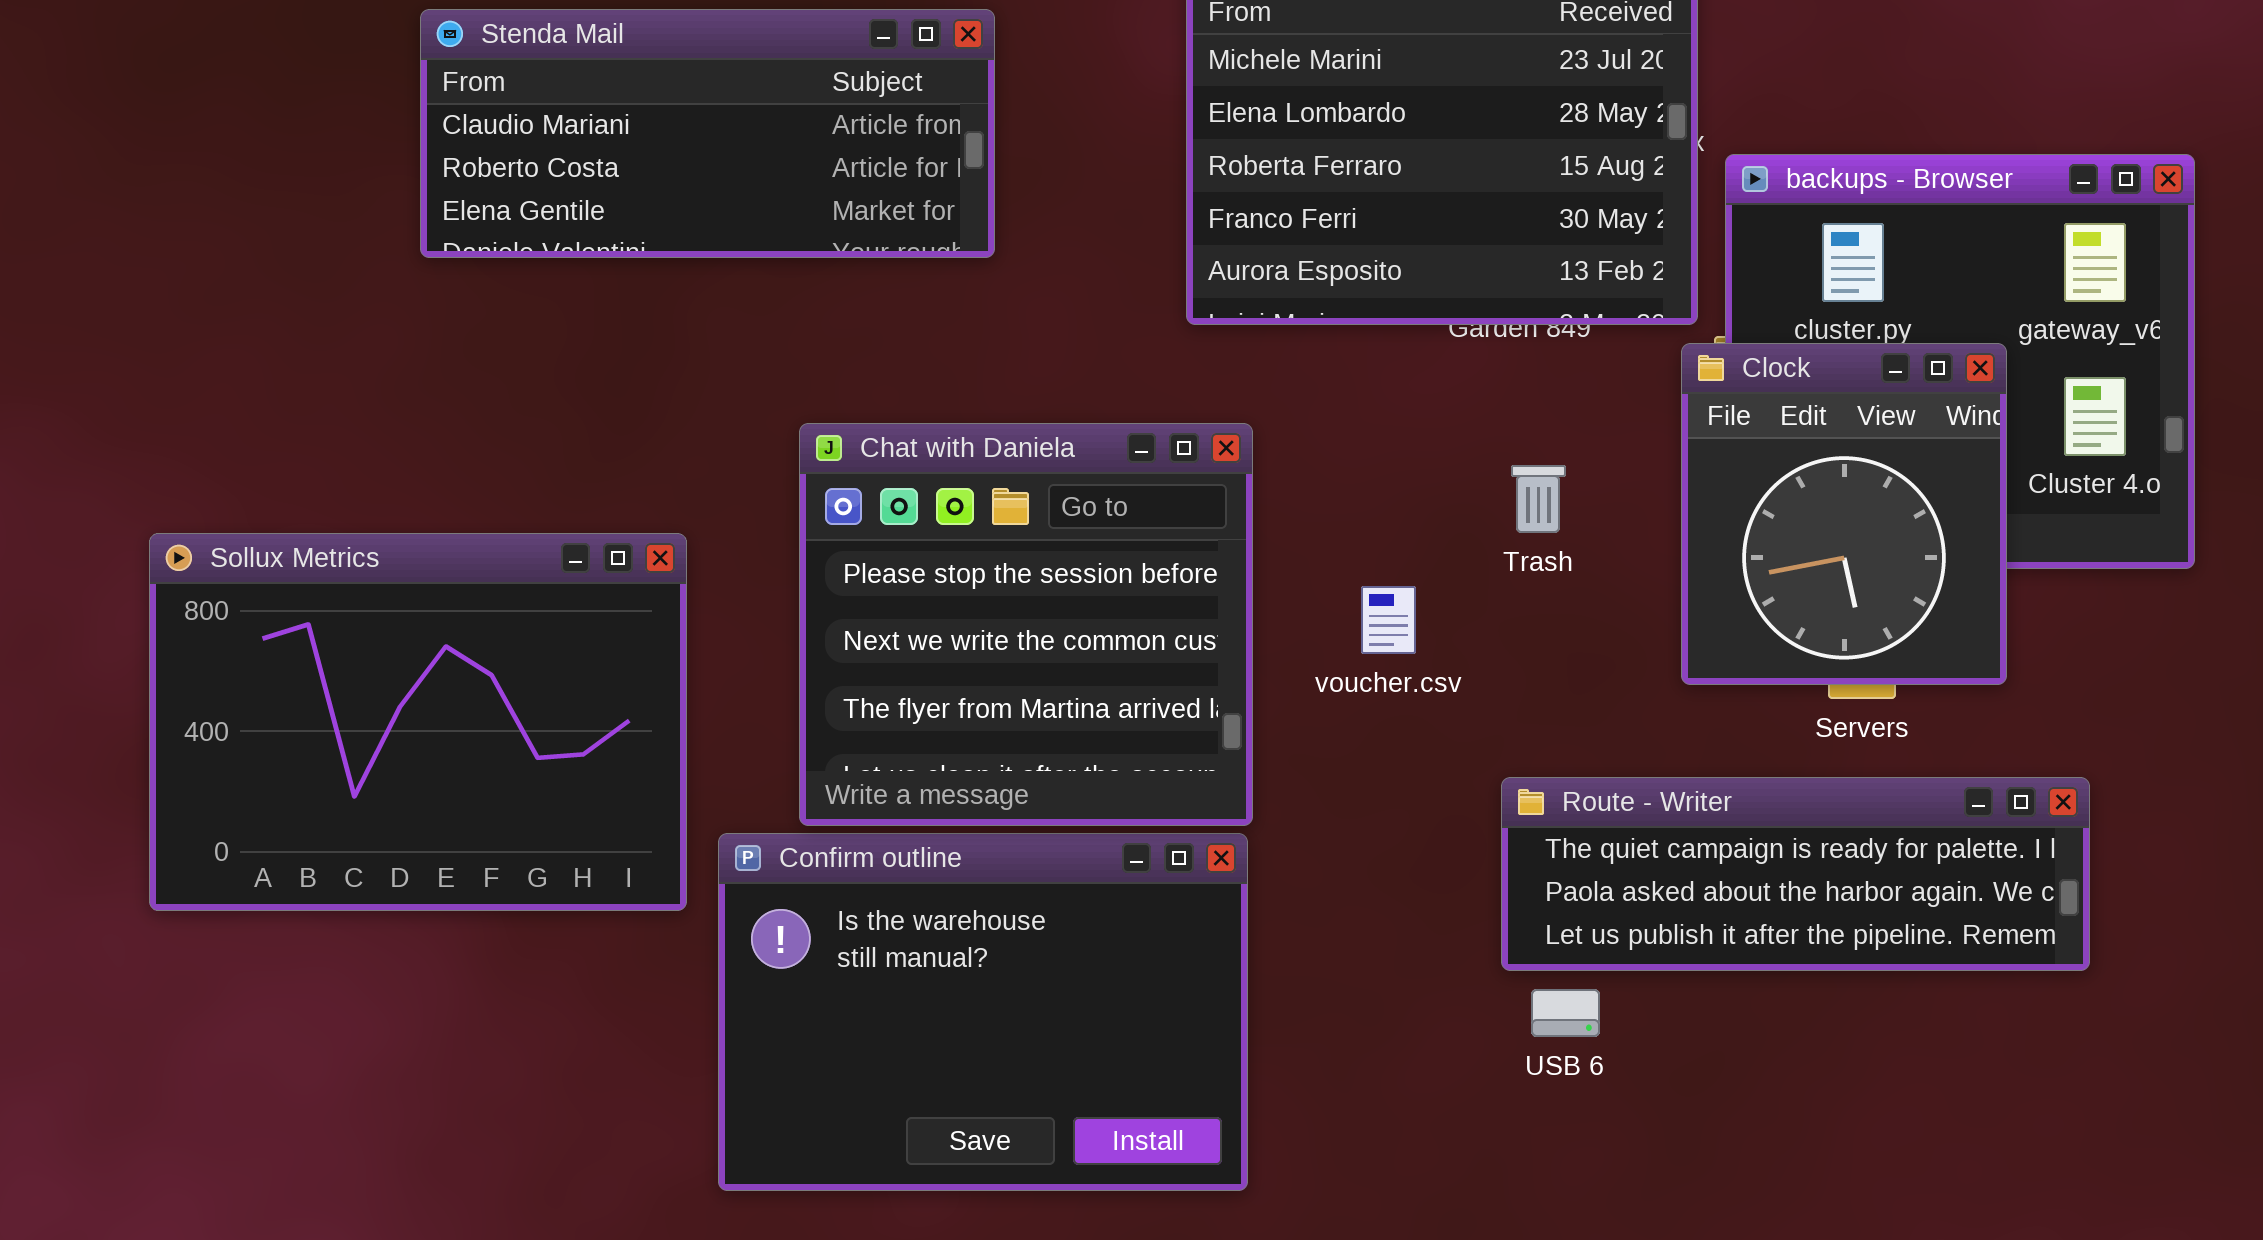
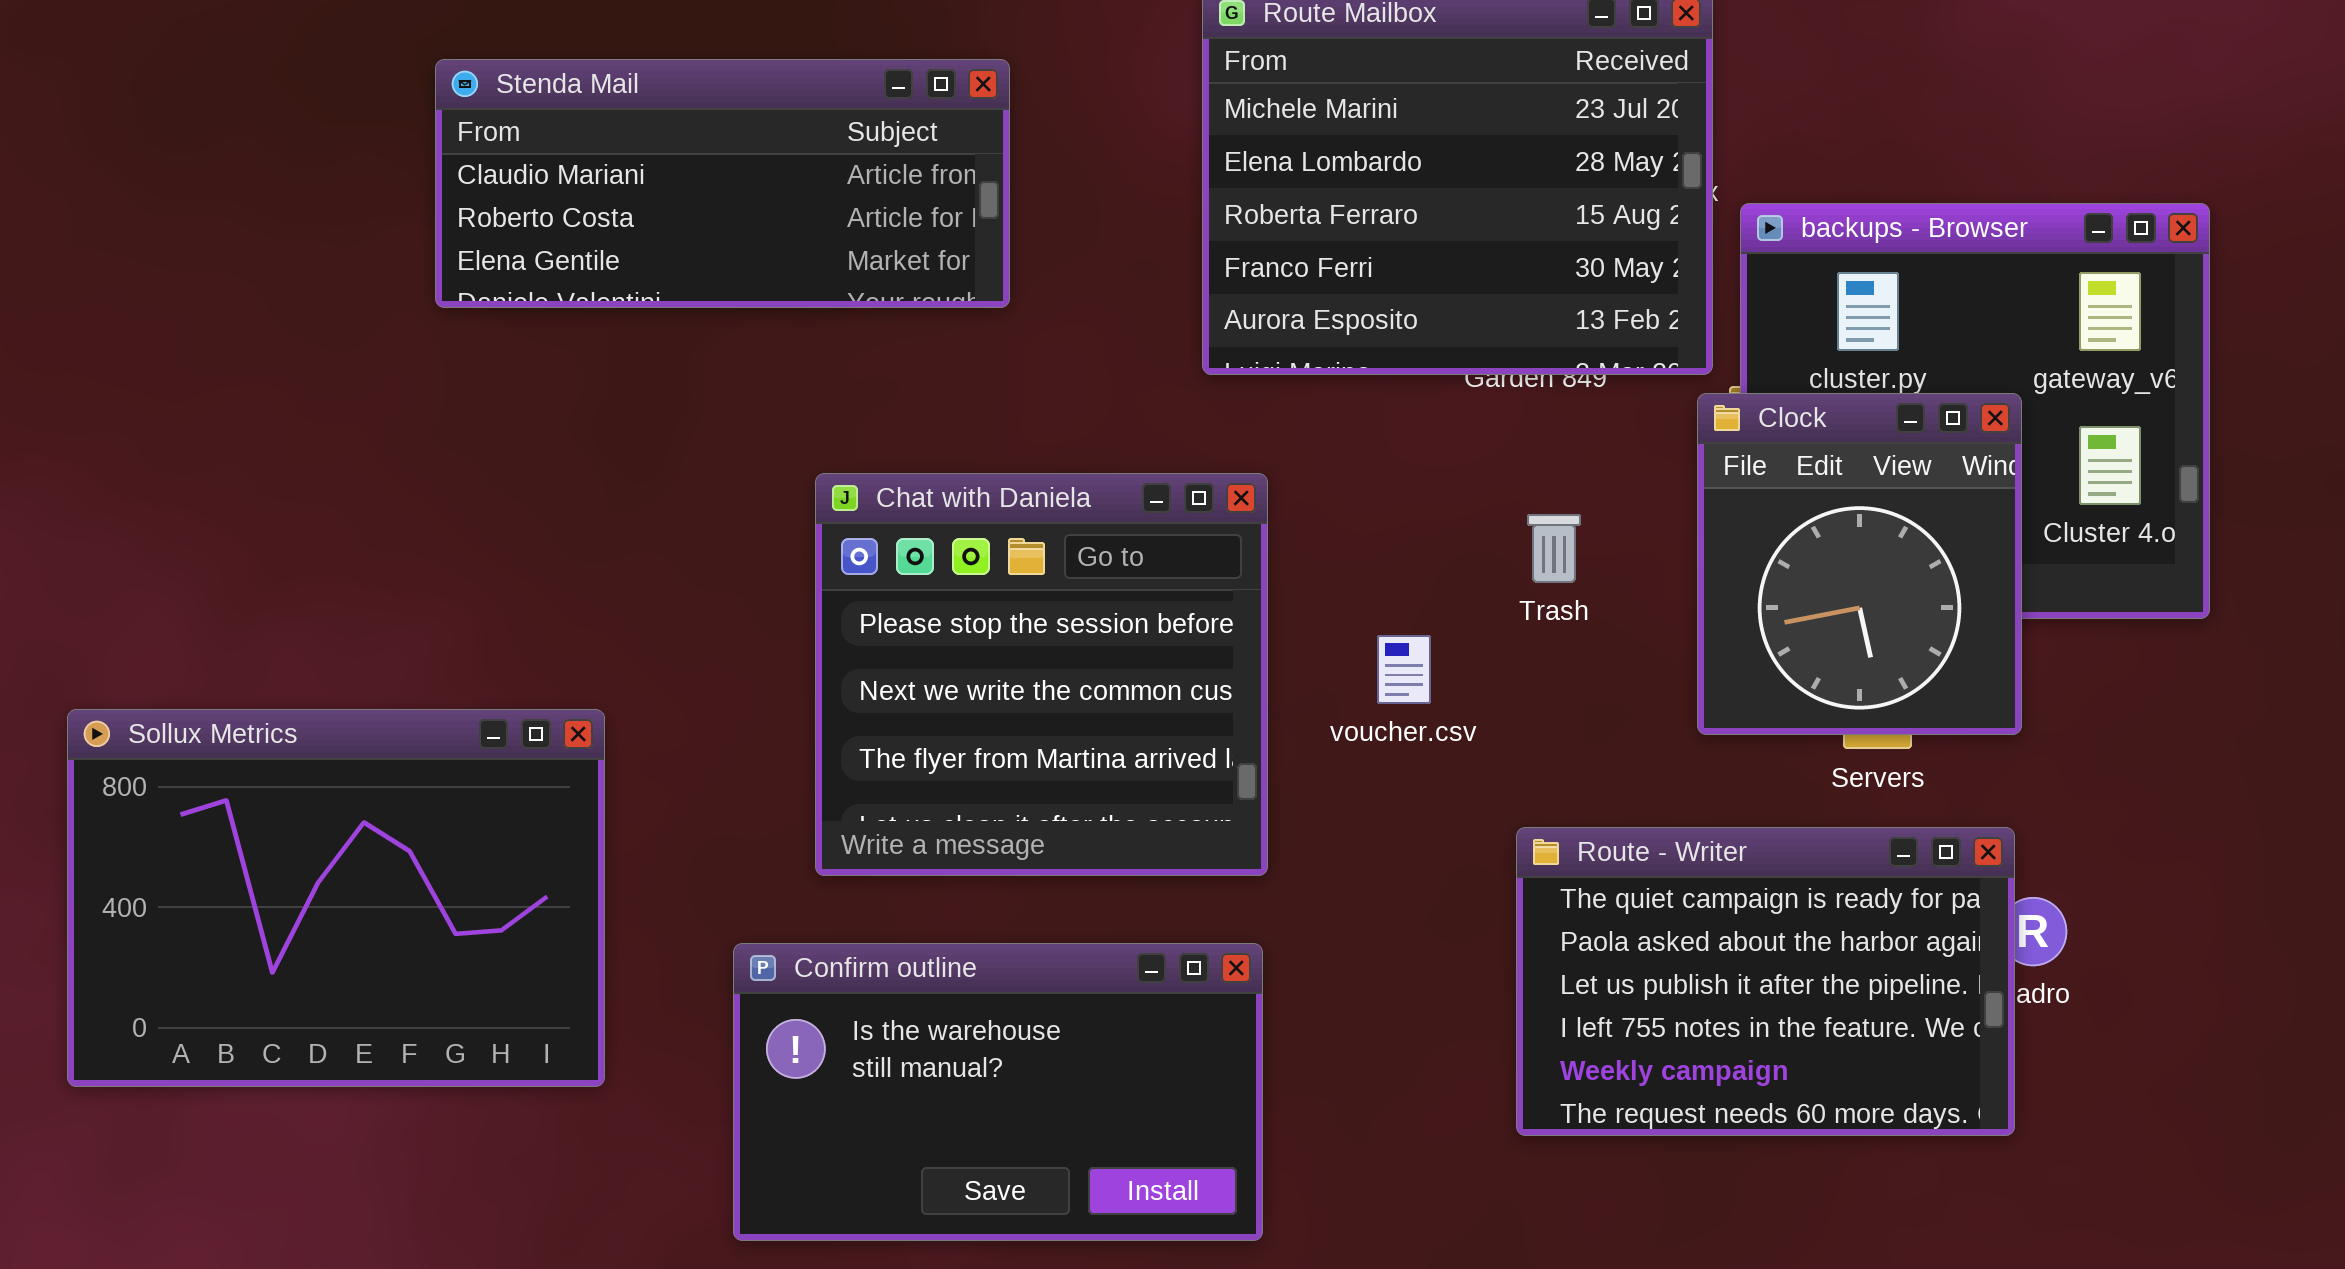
Sollux Metrics: [149,533,687,911] -> [67,709,605,1087], moved
Route - Writer: [1501,777,2090,971] -> [1516,827,2015,1136], resized
Confirm outline: [718,833,1248,1191] -> [733,943,1263,1241], resized

